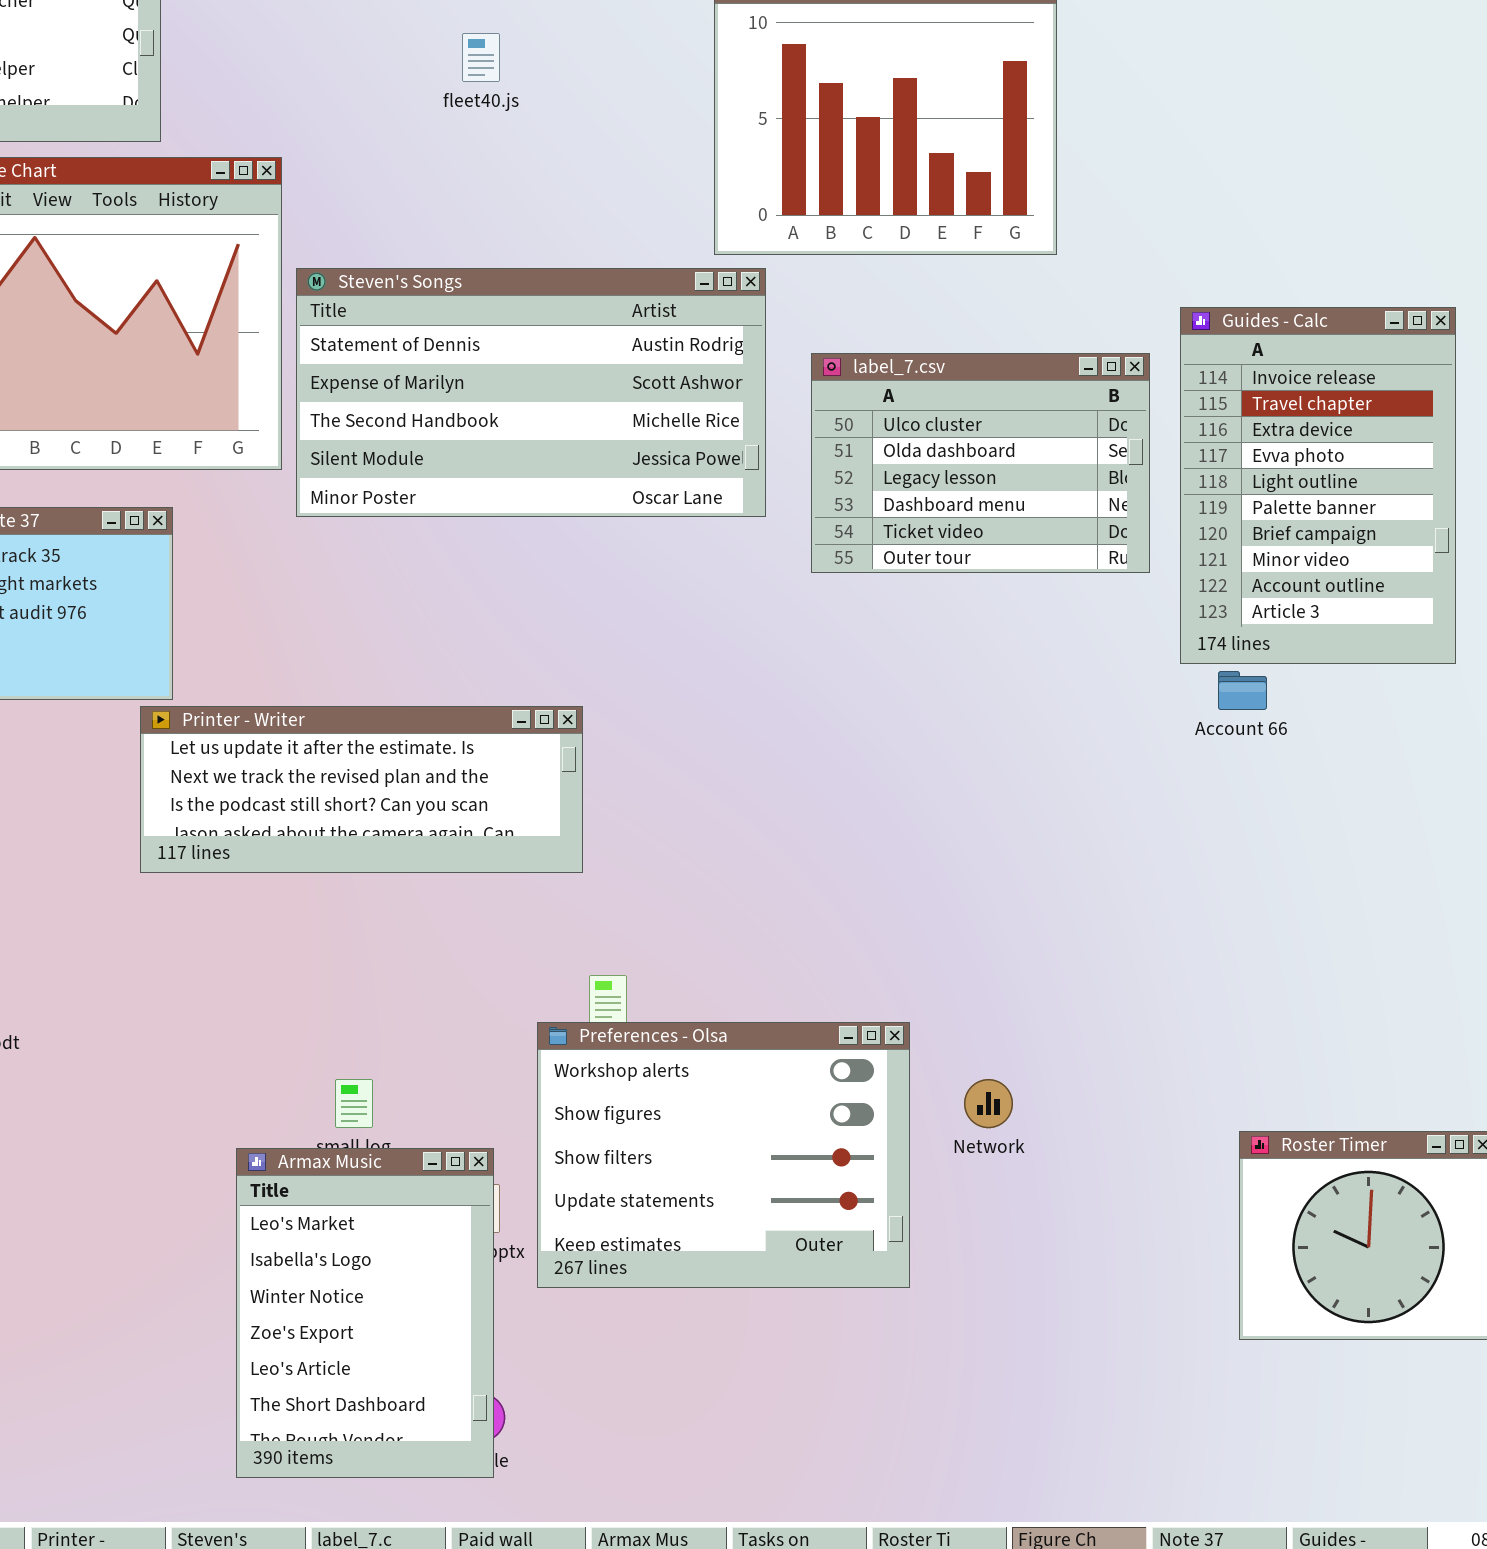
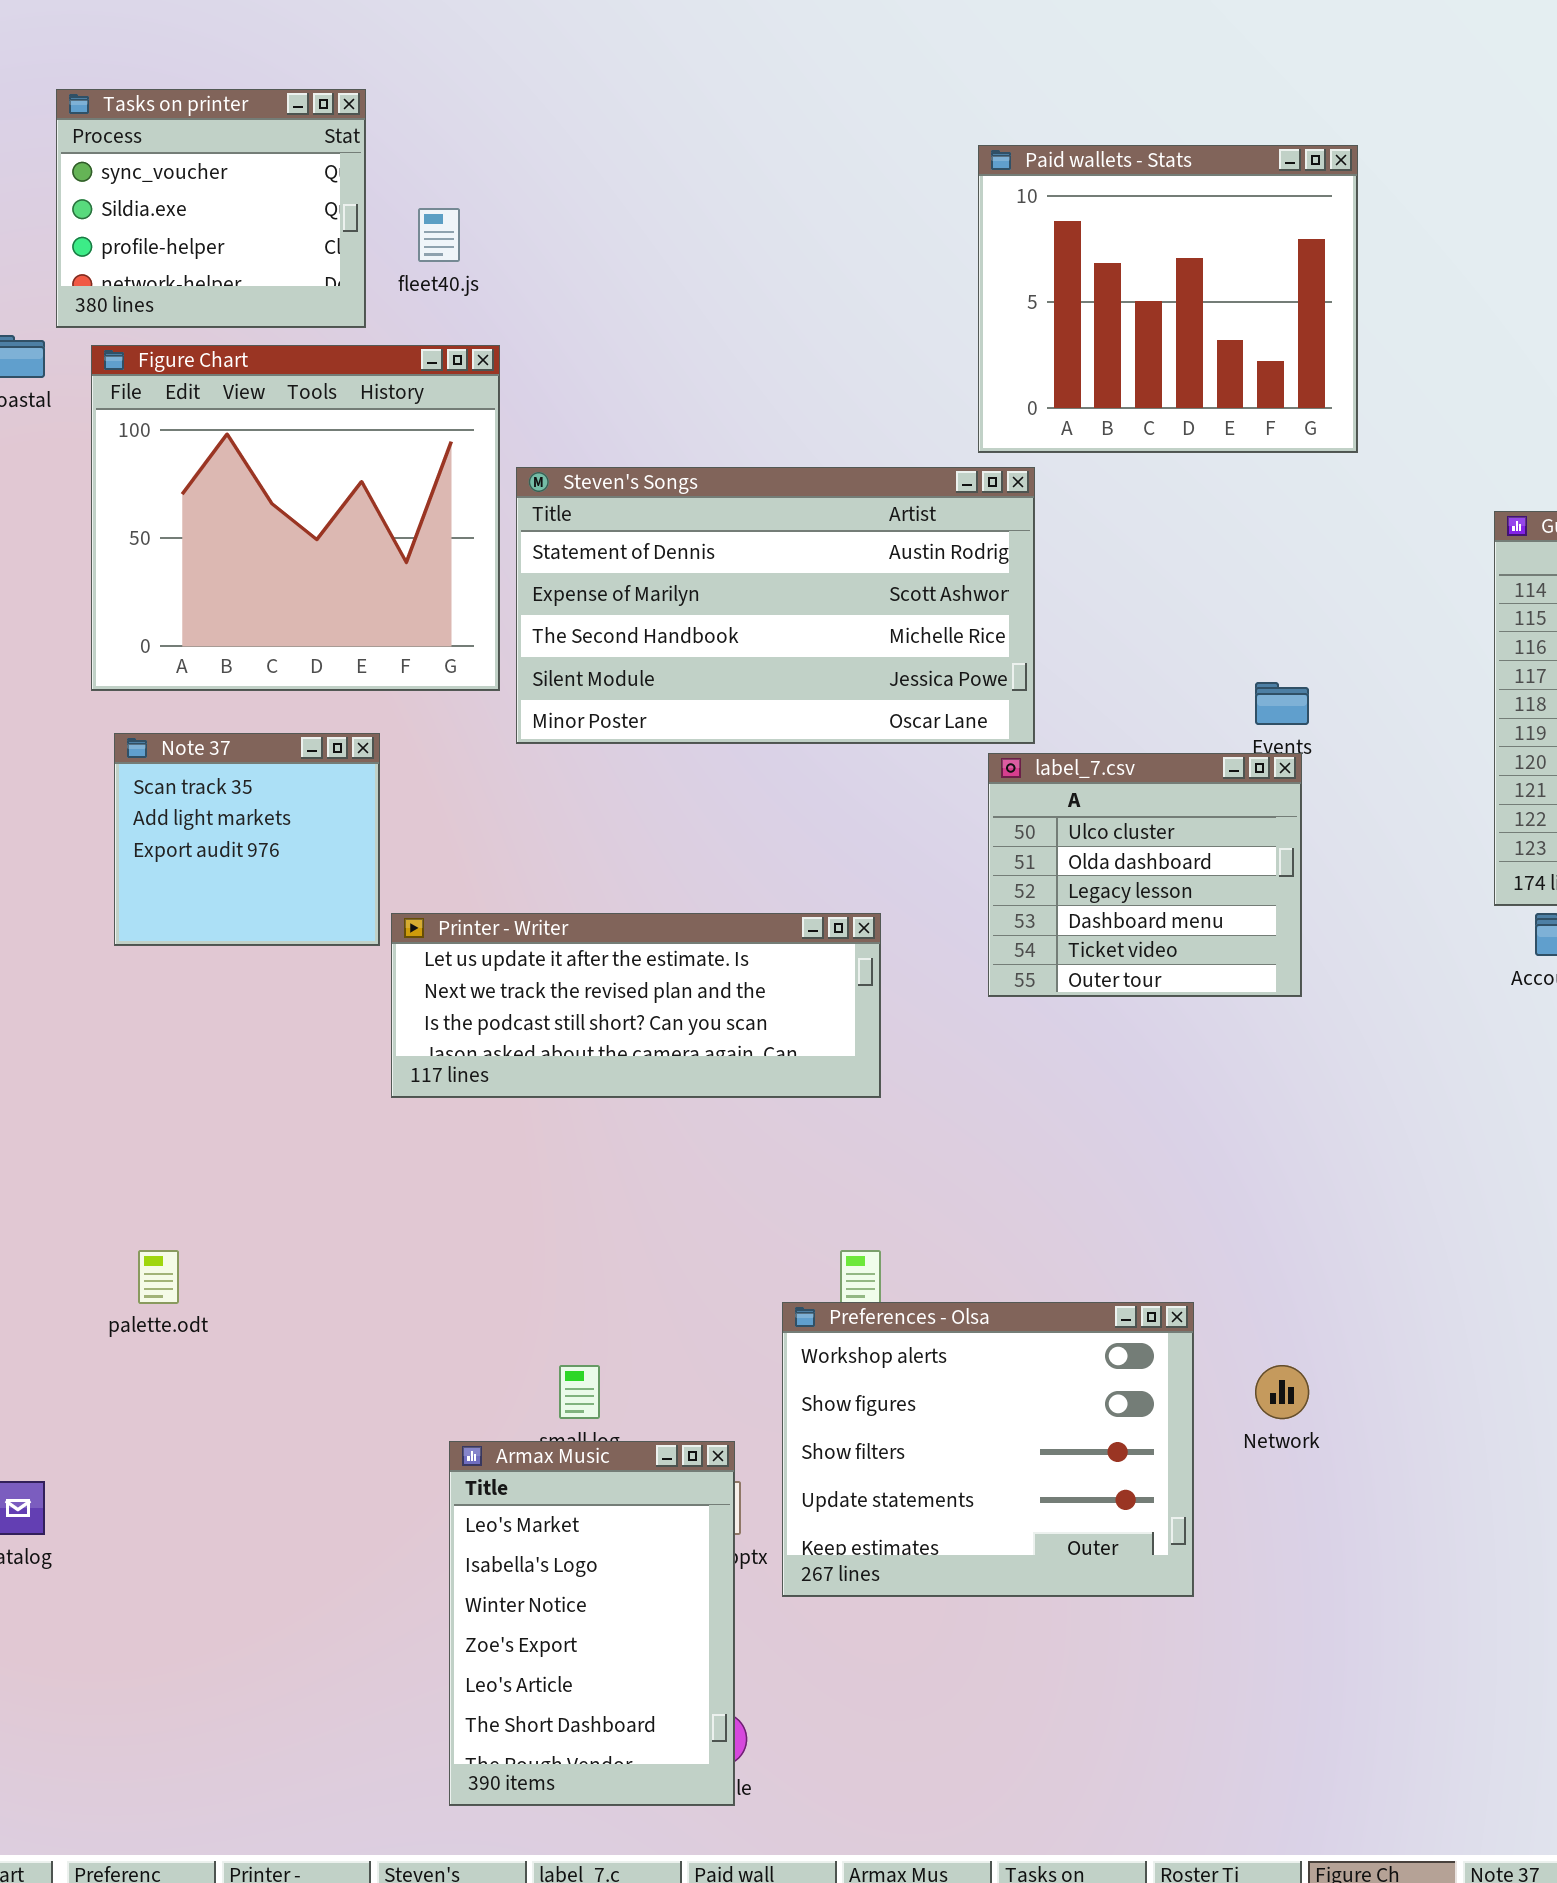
fleet40.js: [462,33,500,82] -> [418,208,460,262], moved
label_7.csv: [811,353,1150,573] -> [988,753,1302,997], moved, resized
Printer - Writer: [140,706,583,873] -> [391,913,881,1098], moved

